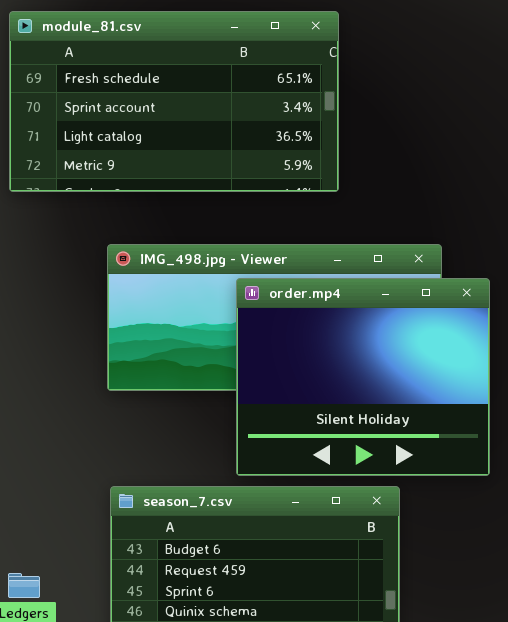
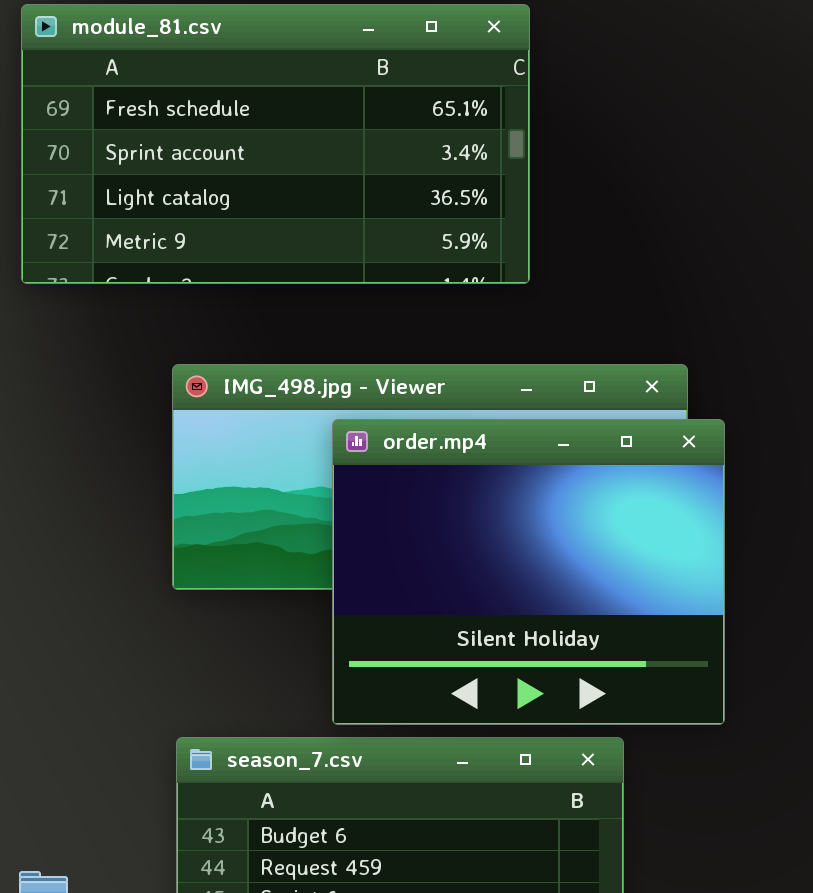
order.mp4: [236,278,490,476] -> [332,419,725,725], moved

